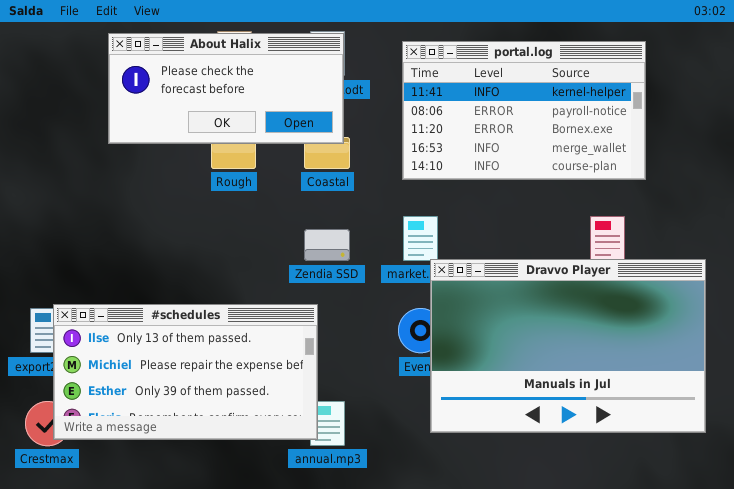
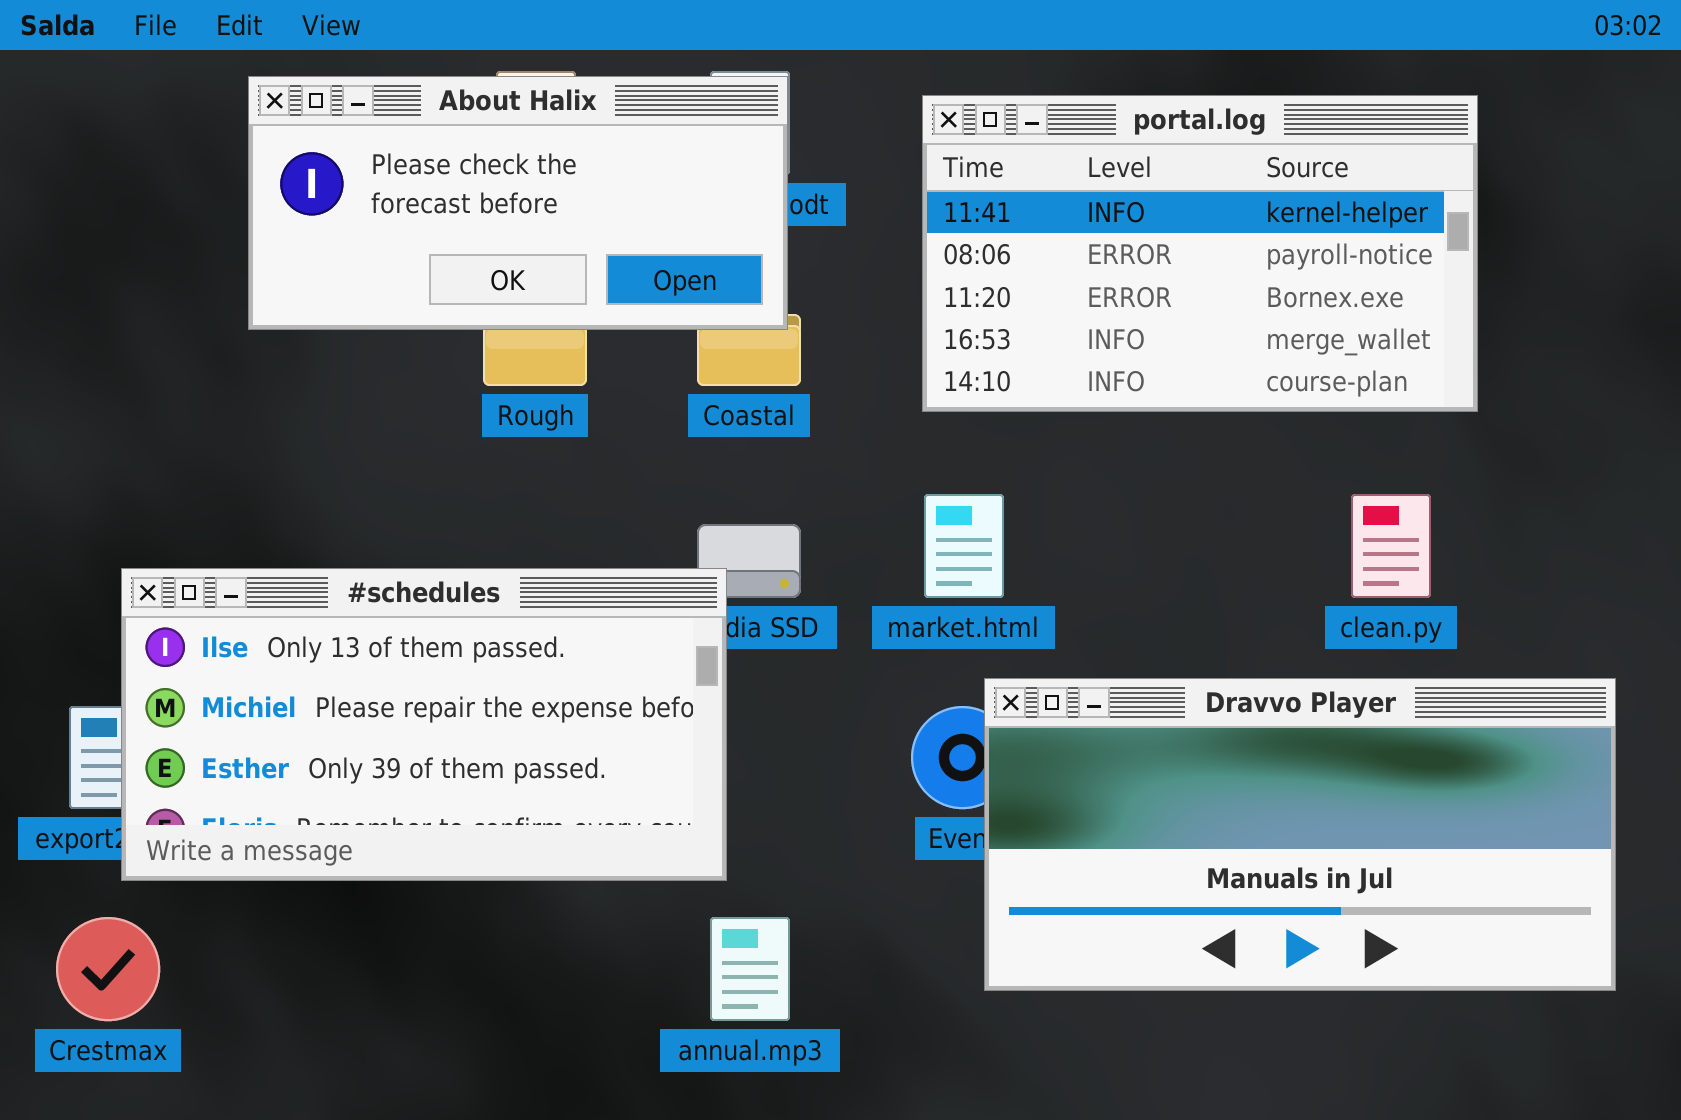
Dravvo Player: [430,259,706,433] -> [984,678,1616,991], resized
#schedules: [53,304,318,440] -> [121,568,727,881], moved

